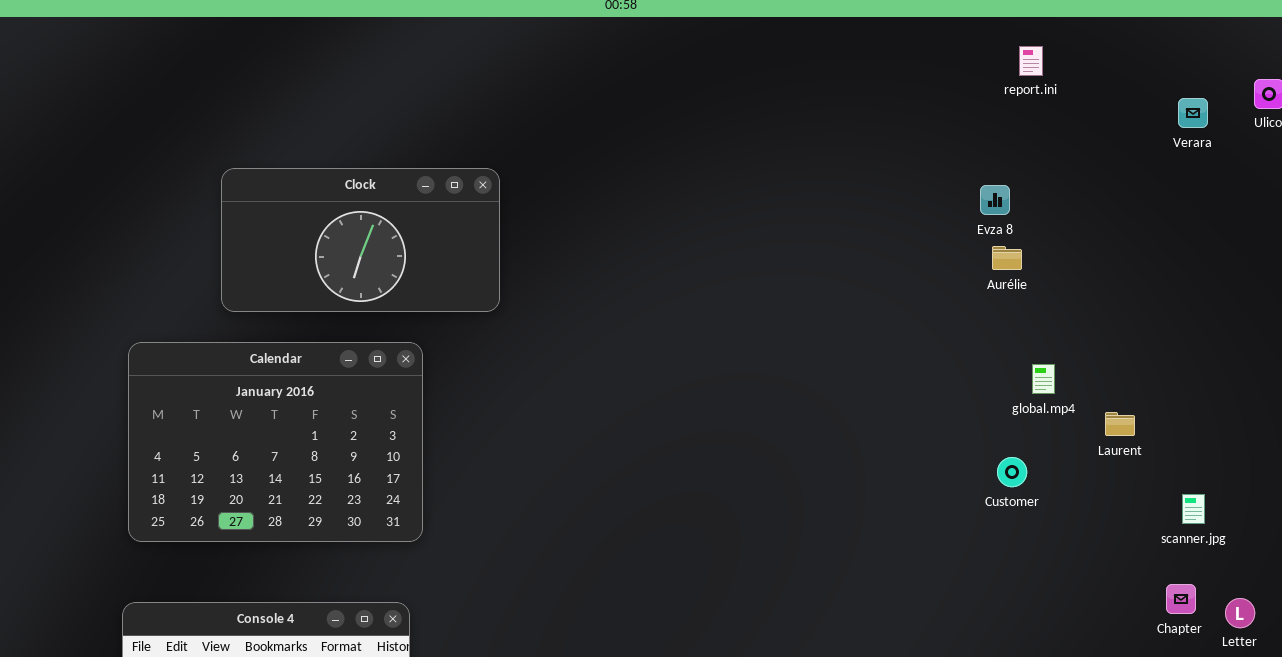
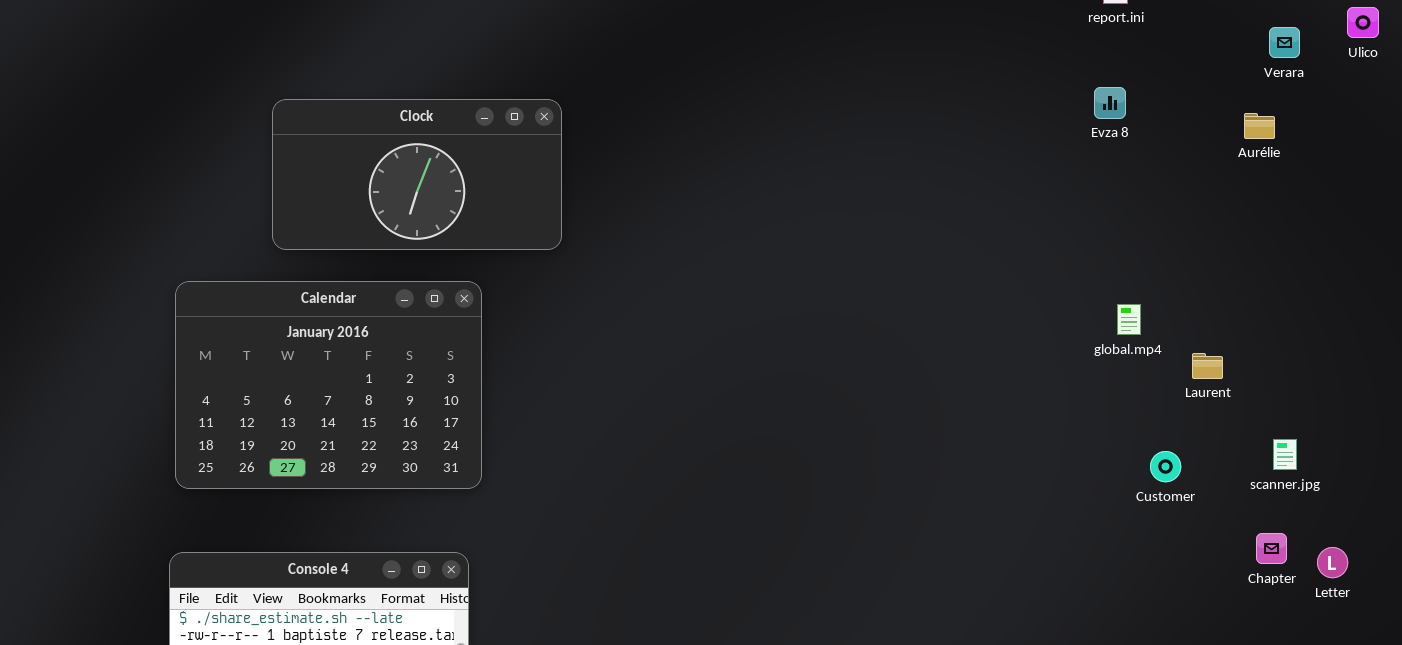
Evza 8: [980,185,1010,215] -> [1094,87,1126,119], moved
Aurélie: [992,246,1022,270] -> [1244,113,1275,139], moved
Customer: [997,457,1027,487] -> [1150,451,1181,482], moved

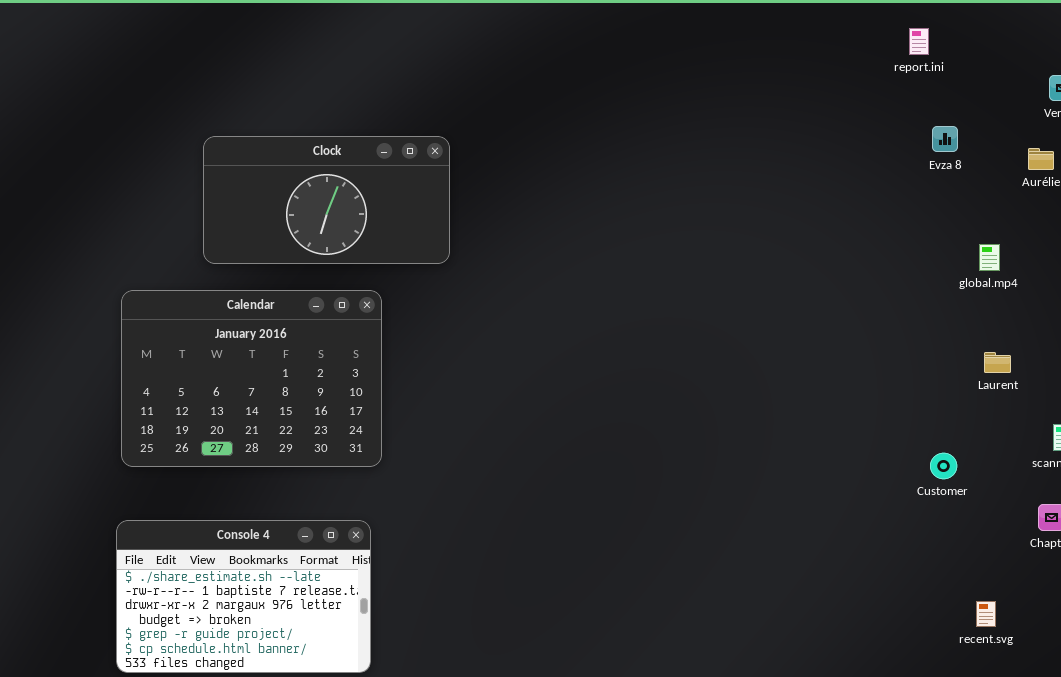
Evza 8: [1094,87,1126,119] -> [932,126,958,152], moved
global.mp4: [1117,304,1141,335] -> [979,244,1000,271], moved
Customer: [1150,451,1181,482] -> [930,453,957,479], moved

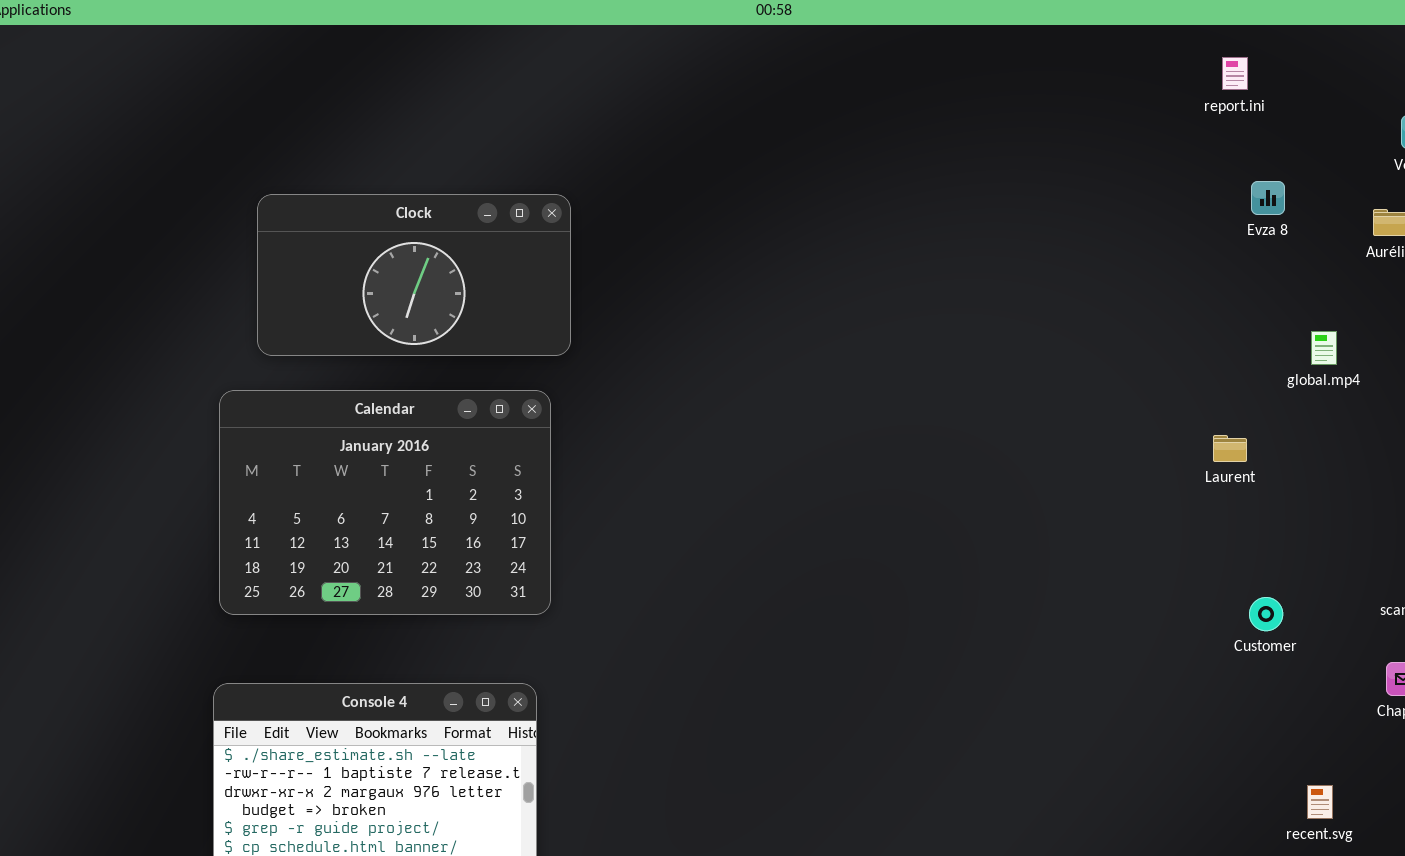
Clock: [203,136,450,264] -> [257,194,571,356], moved
Laurent: [984,352,1011,373] -> [1213,435,1247,462], moved

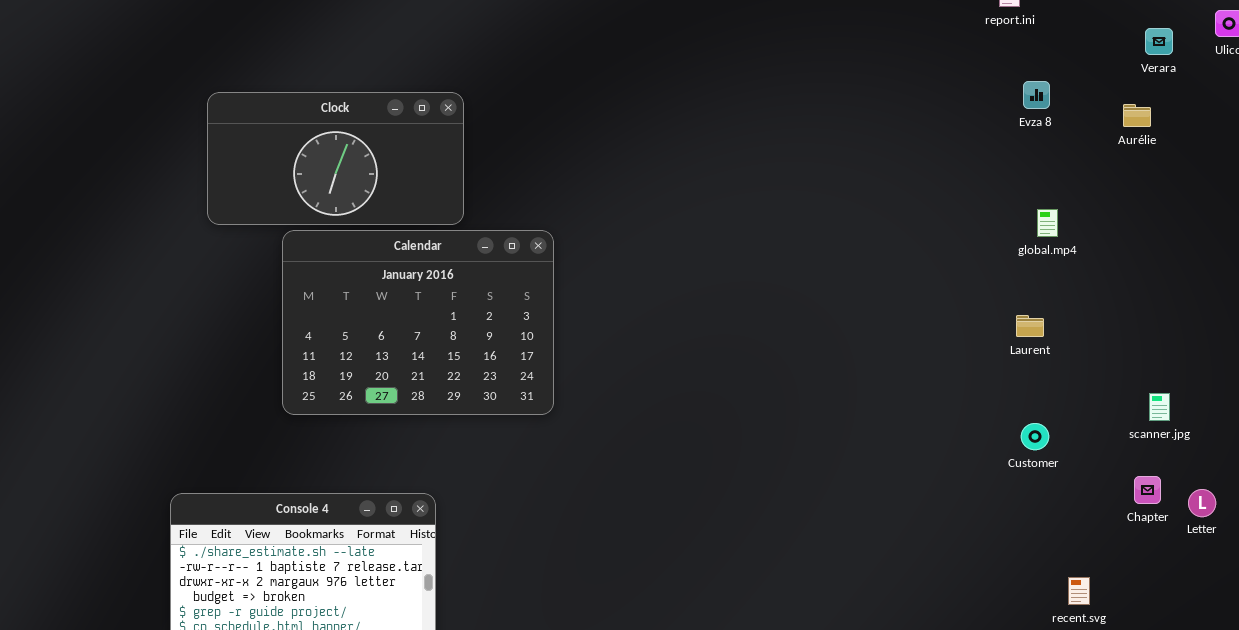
global.mp4: [1311,331,1337,365] -> [1037,209,1058,237], moved
Calendar: [219,390,551,615] -> [282,230,554,415], moved
Laurent: [1213,435,1247,462] -> [1016,315,1044,337], moved

